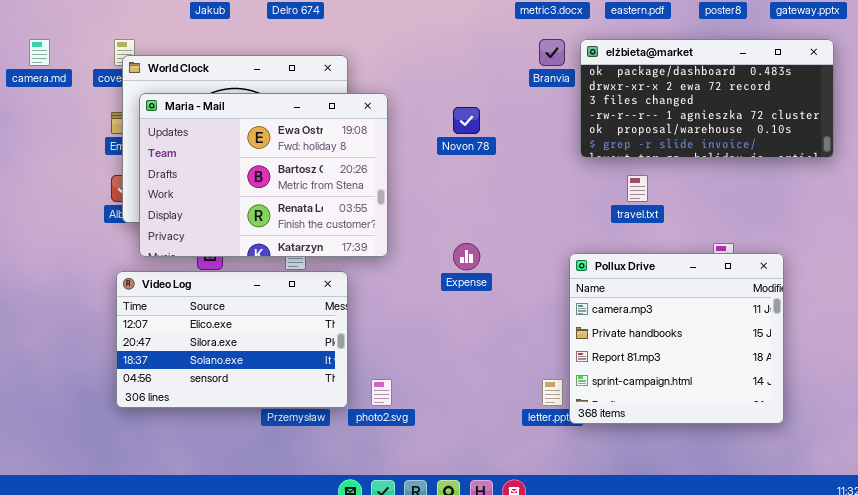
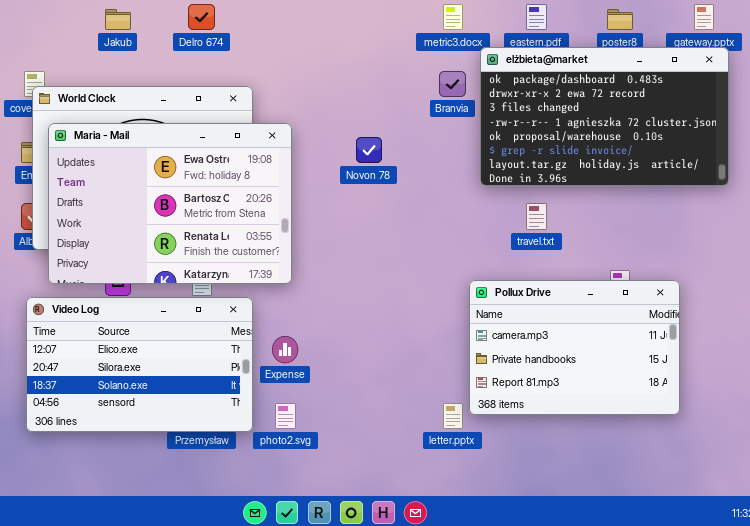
elżbieta@market: [580,39,834,158] -> [480,47,729,186], resized
Expense: [453,243,480,270] -> [272,336,298,363], moved
Pollux Drive: [569,253,784,424] -> [469,280,680,415], resized

